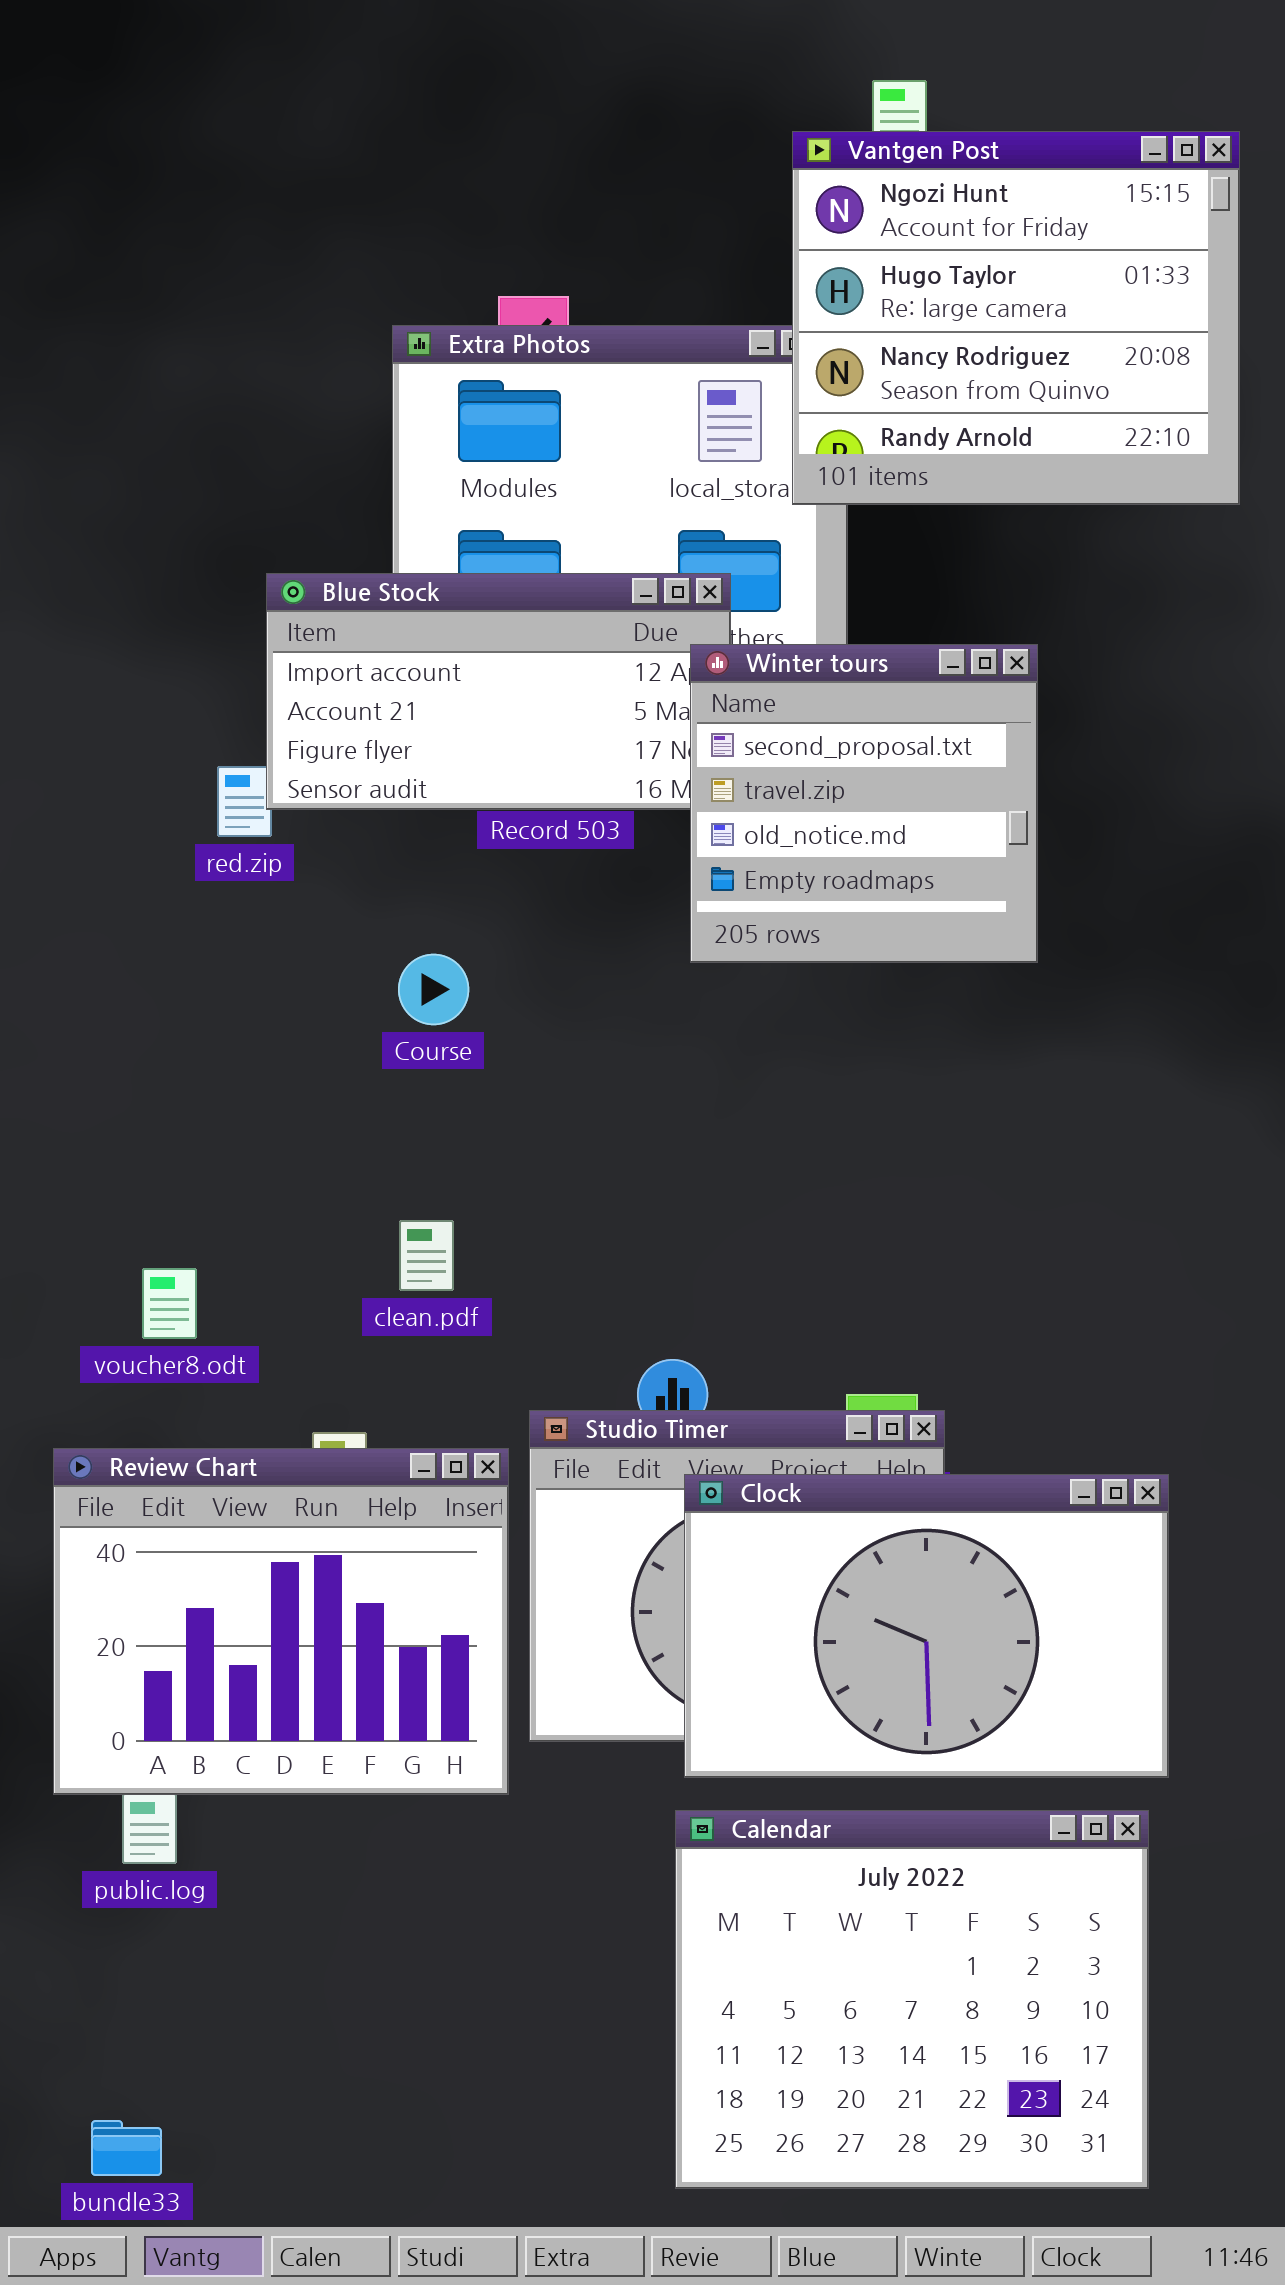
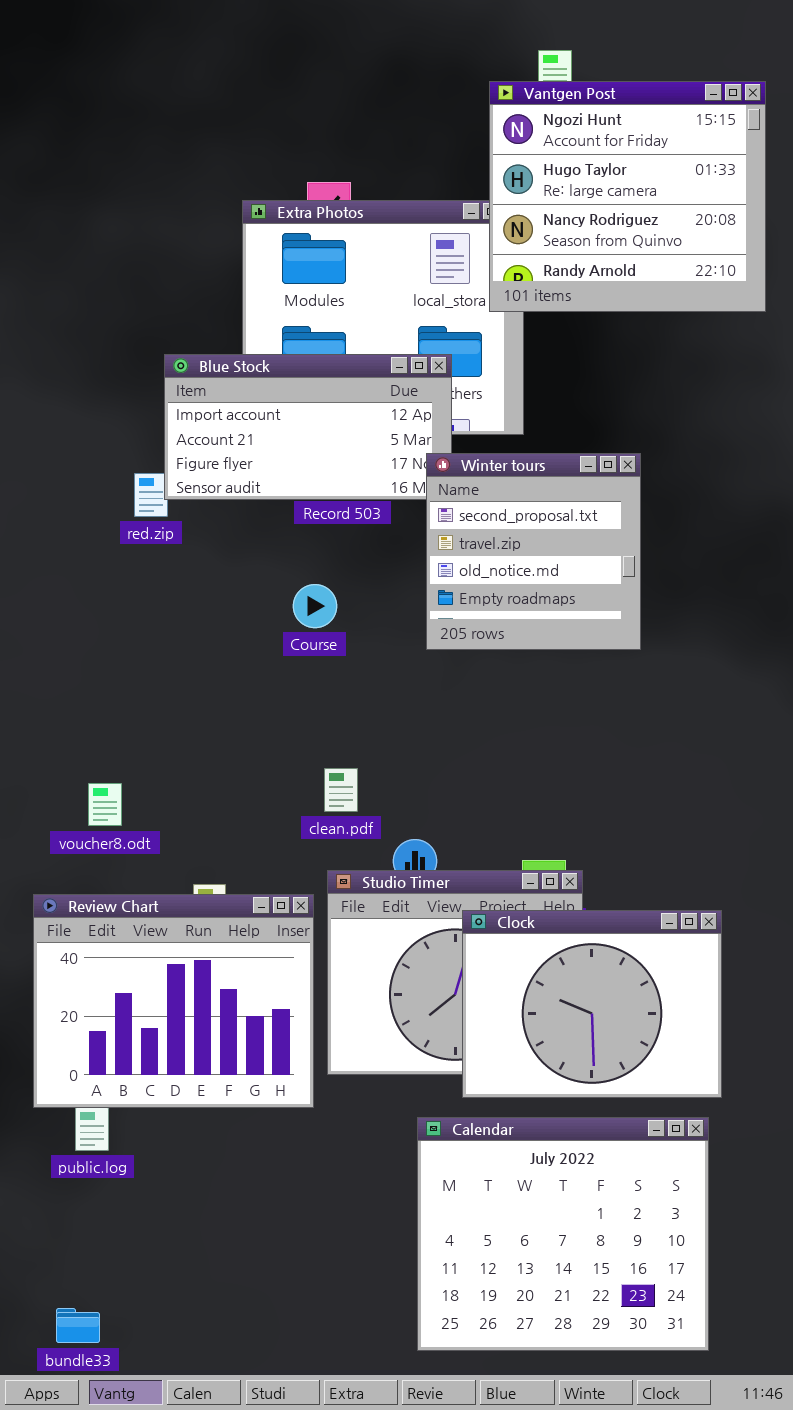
Winter tours: [690,644,1038,963] -> [426,453,641,650], moved
Course: [398,954,469,1025] -> [293,584,337,628], moved
clean.pdf: [399,1220,454,1291] -> [324,768,358,812], moved
Clock: [684,1474,1169,1778] -> [462,910,722,1098], resized

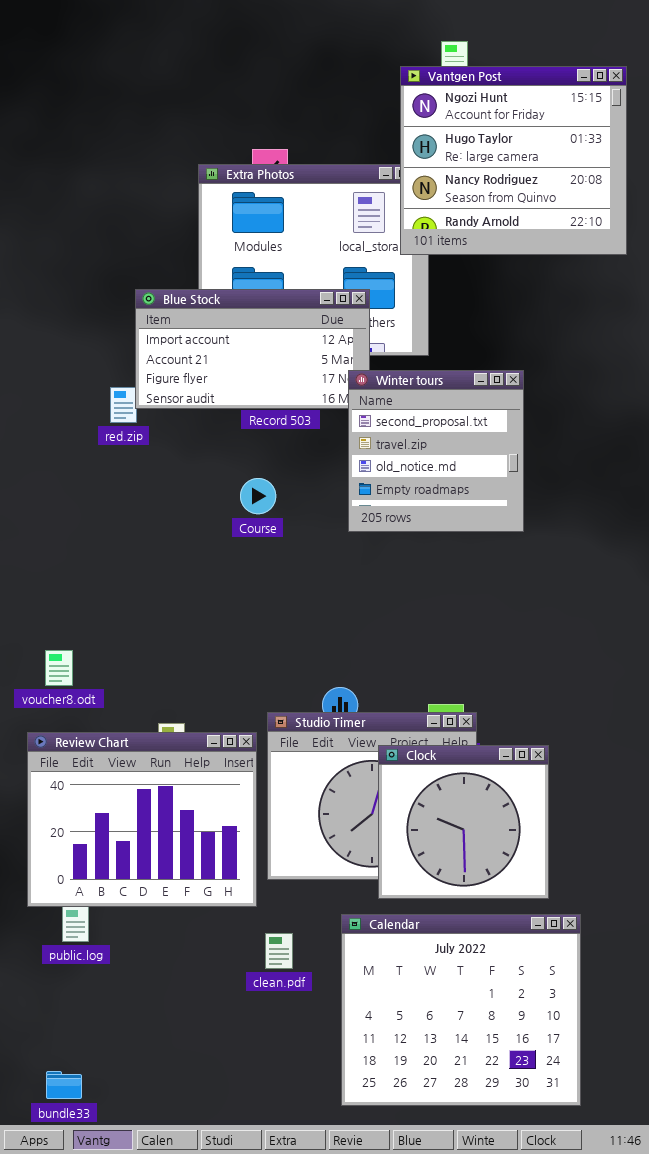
clean.pdf: [324,768,358,812] -> [265,933,293,969], moved
voucher8.odt: [88,783,122,826] -> [45,650,73,686], moved
Clock: [462,910,722,1098] -> [378,745,549,899], resized

